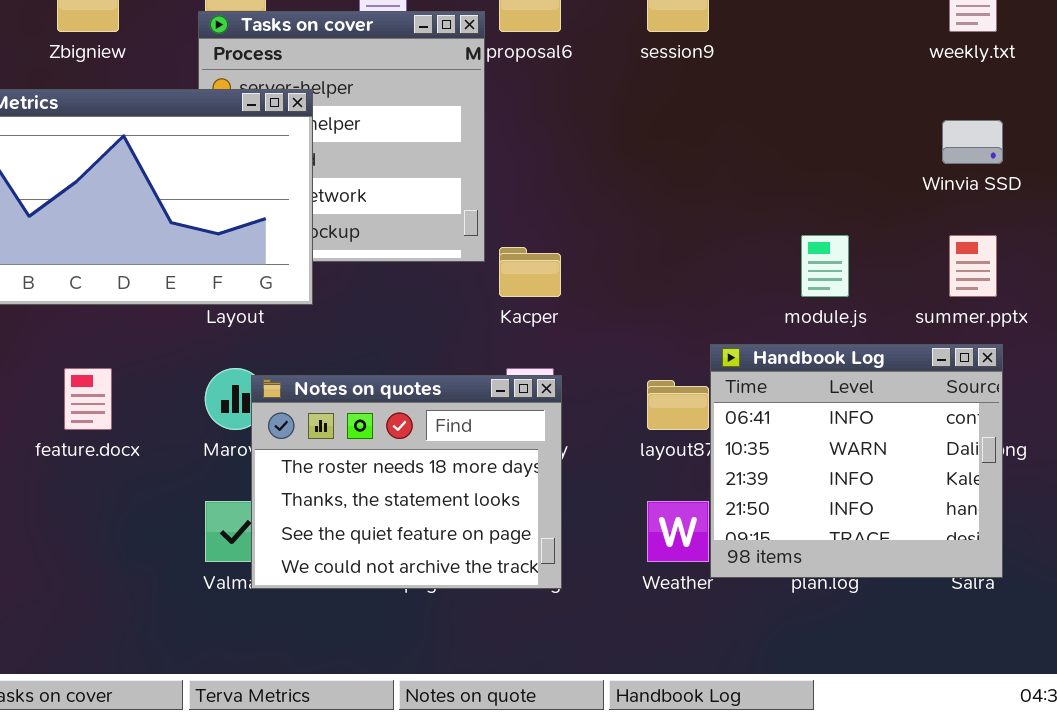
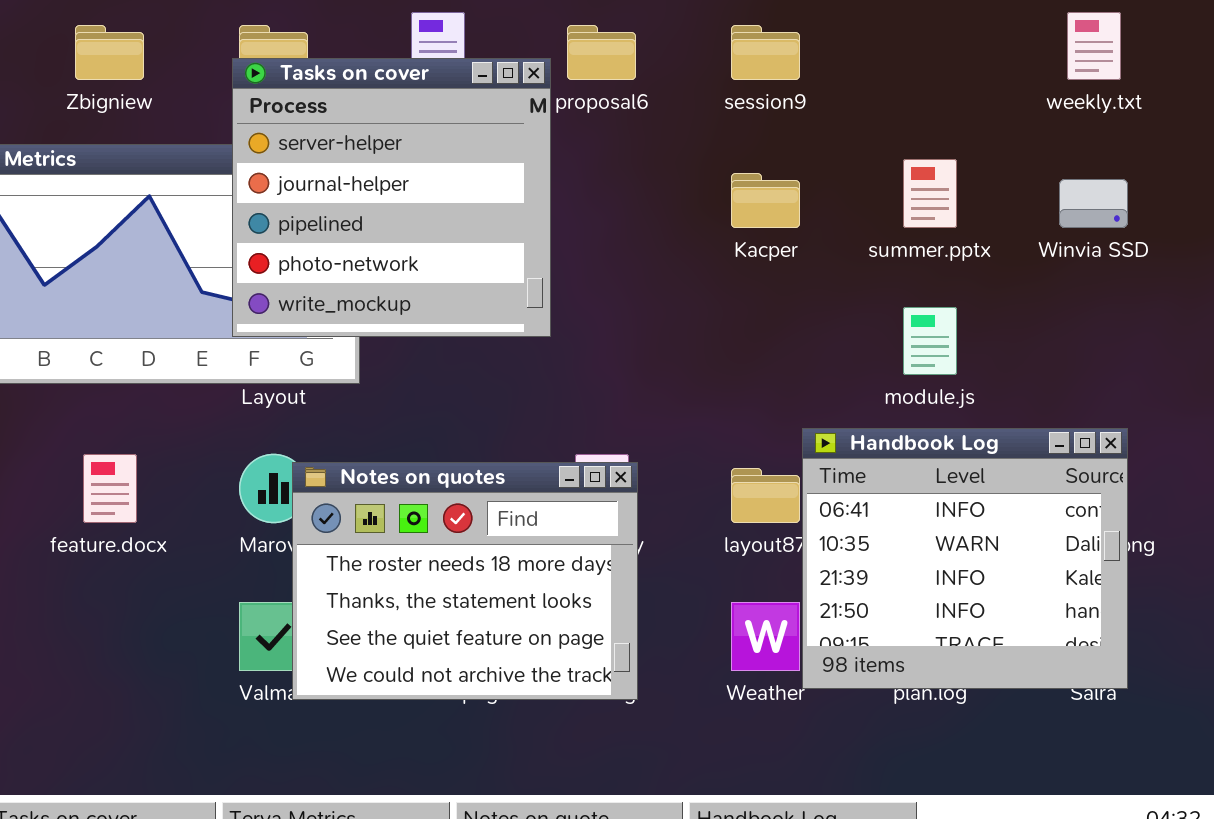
Tasks on cover: [198,11,485,262] -> [232,58,551,337], raised
summer.pptx: [949,235,997,297] -> [903,159,957,228], moved
Kacper: [499,247,561,297] -> [731,173,800,228], moved

